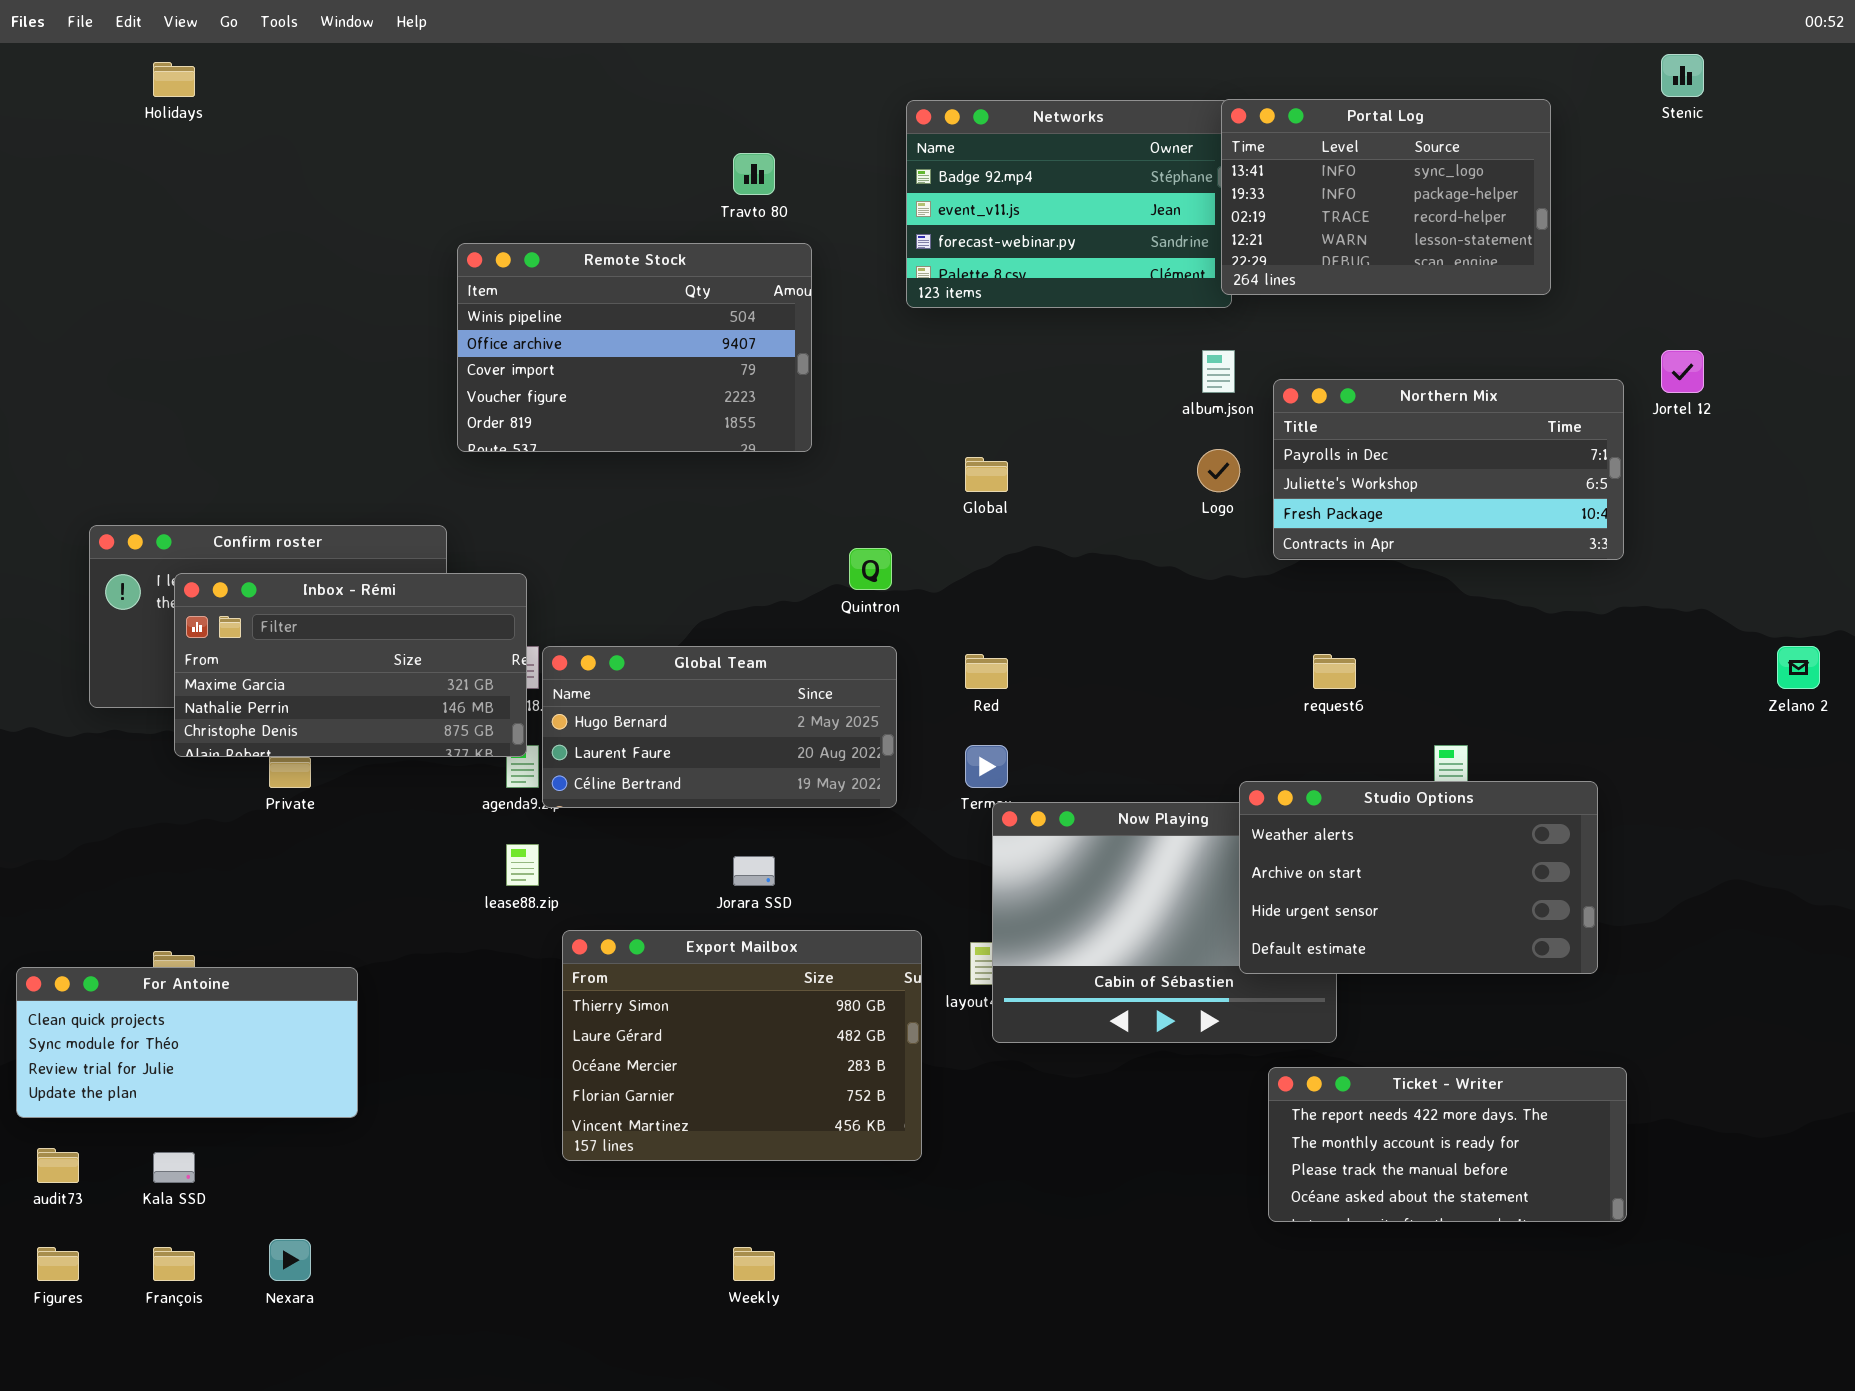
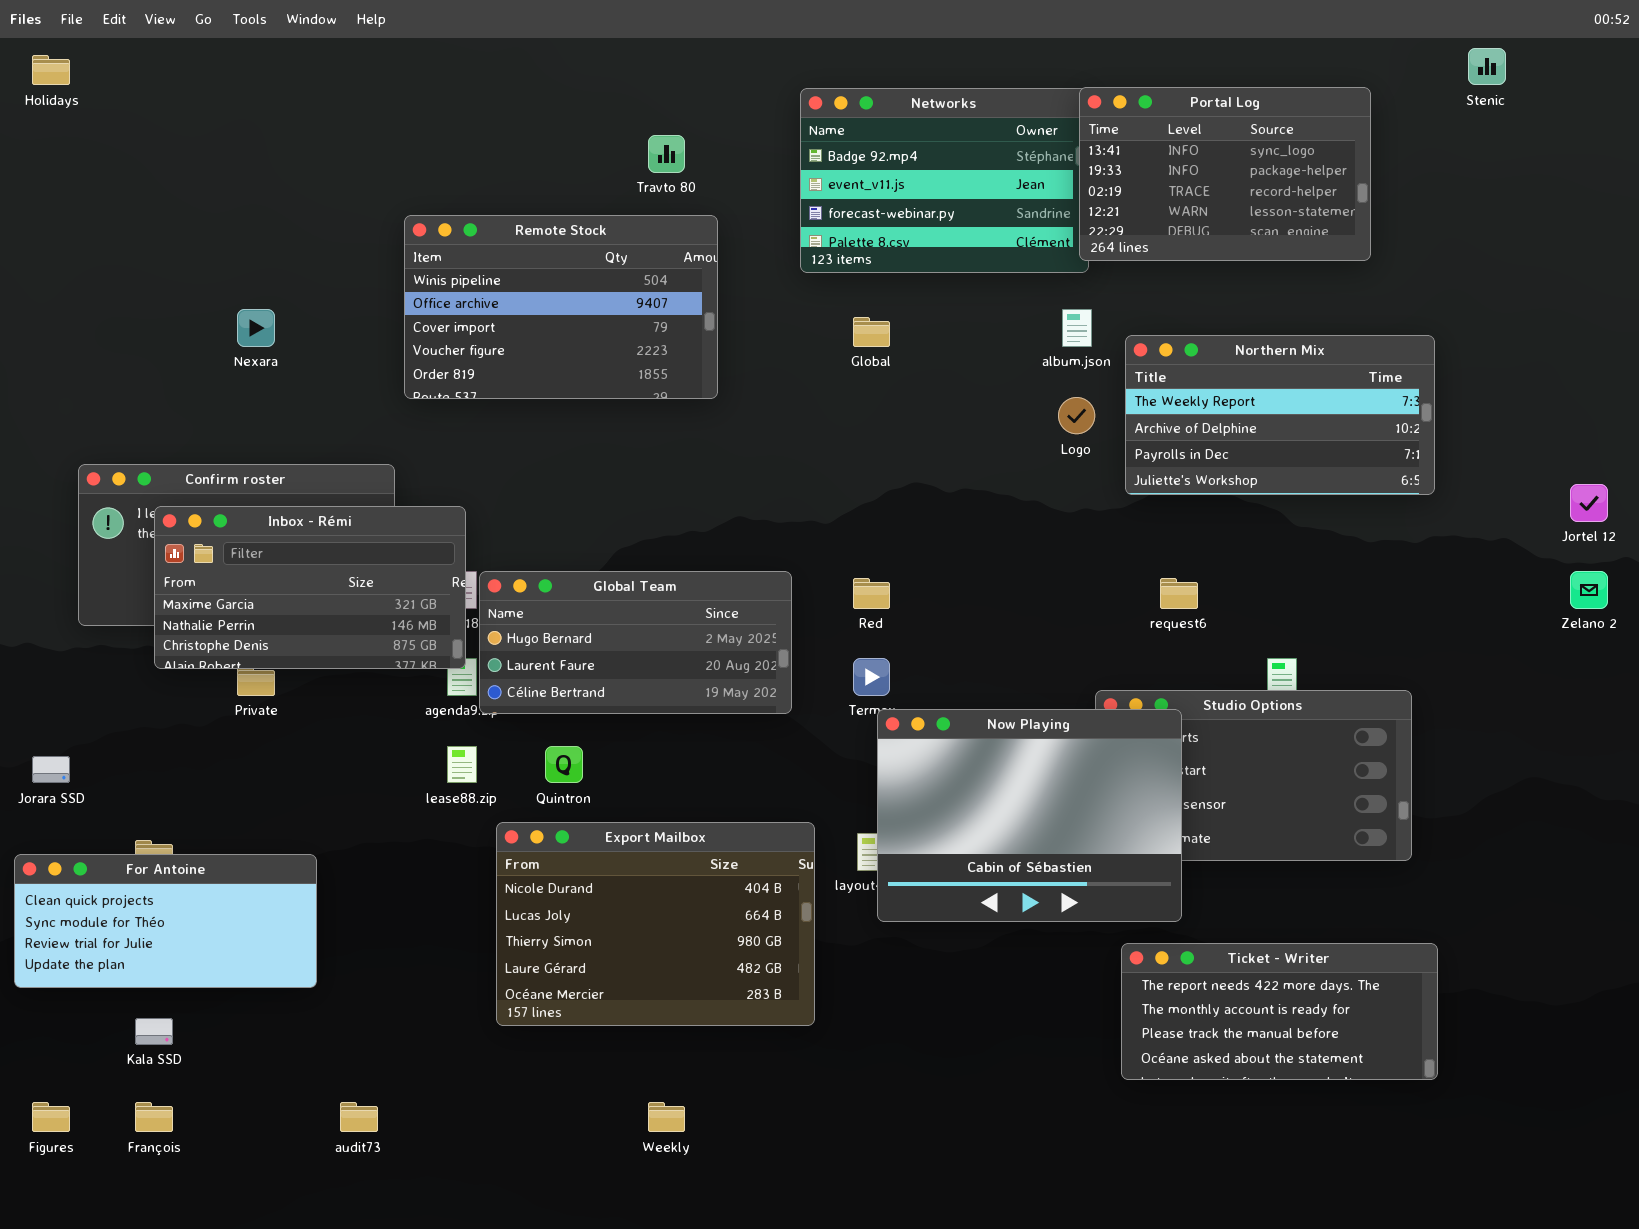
Holidays: [153,62,195,97] -> [32,55,70,85], moved
Jortel 12: [1661,350,1704,393] -> [1570,484,1608,522], moved
Northern Mix: [1273,379,1624,560] -> [1125,335,1435,495], scrolled up 2 rows
Global: [965,457,1008,492] -> [853,317,890,347], moved
Quintron: [849,548,892,590] -> [545,746,583,783], moved
Now Playing: [992,802,1337,1043] -> [877,709,1182,922], raised
Jorara SSD: [733,856,775,886] -> [32,756,70,783], moved
Export Mailbox: [562,930,922,1161] -> [496,822,815,1026], scrolled up 2 rows
audit73: [37,1148,79,1183] -> [340,1102,378,1132], moved
Nexara: [269,1239,311,1281] -> [237,309,275,347], moved

